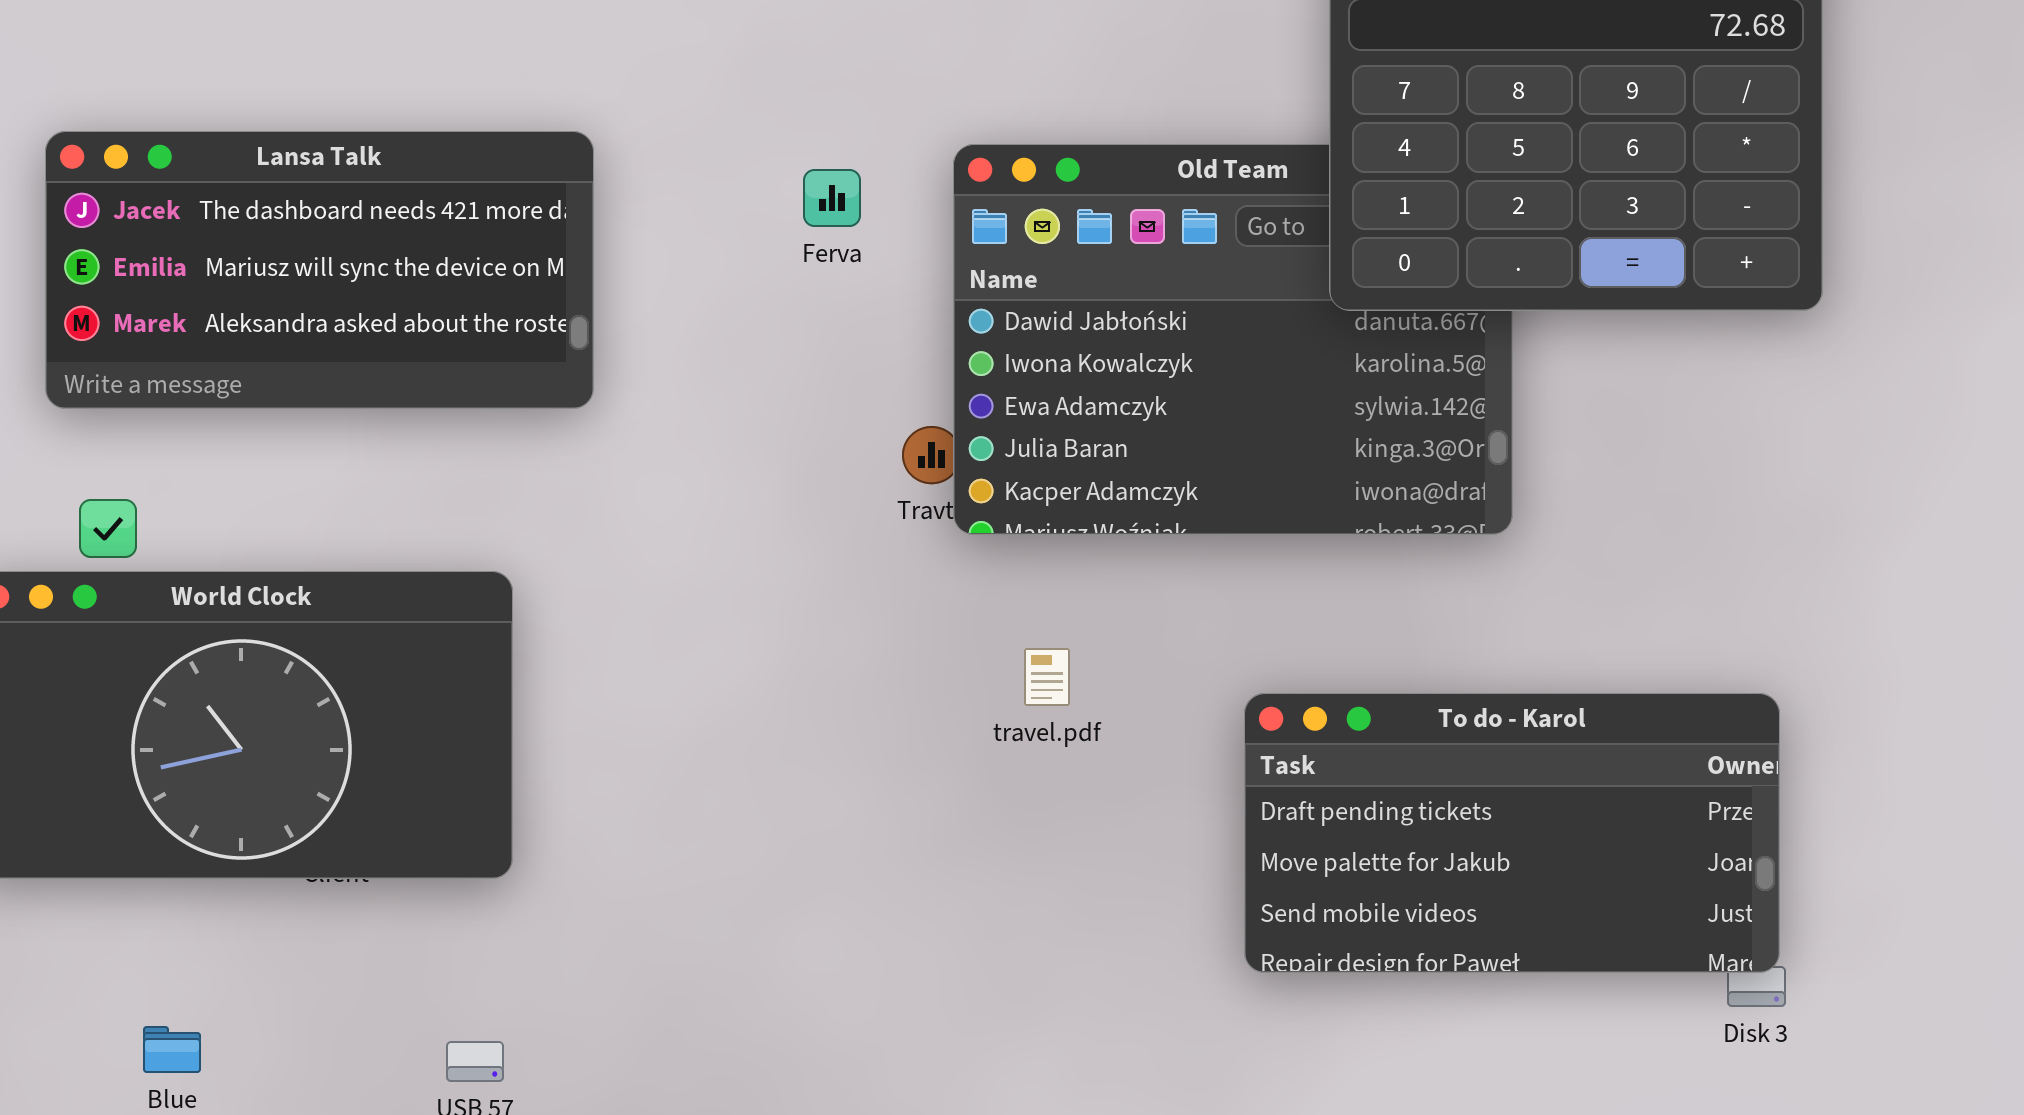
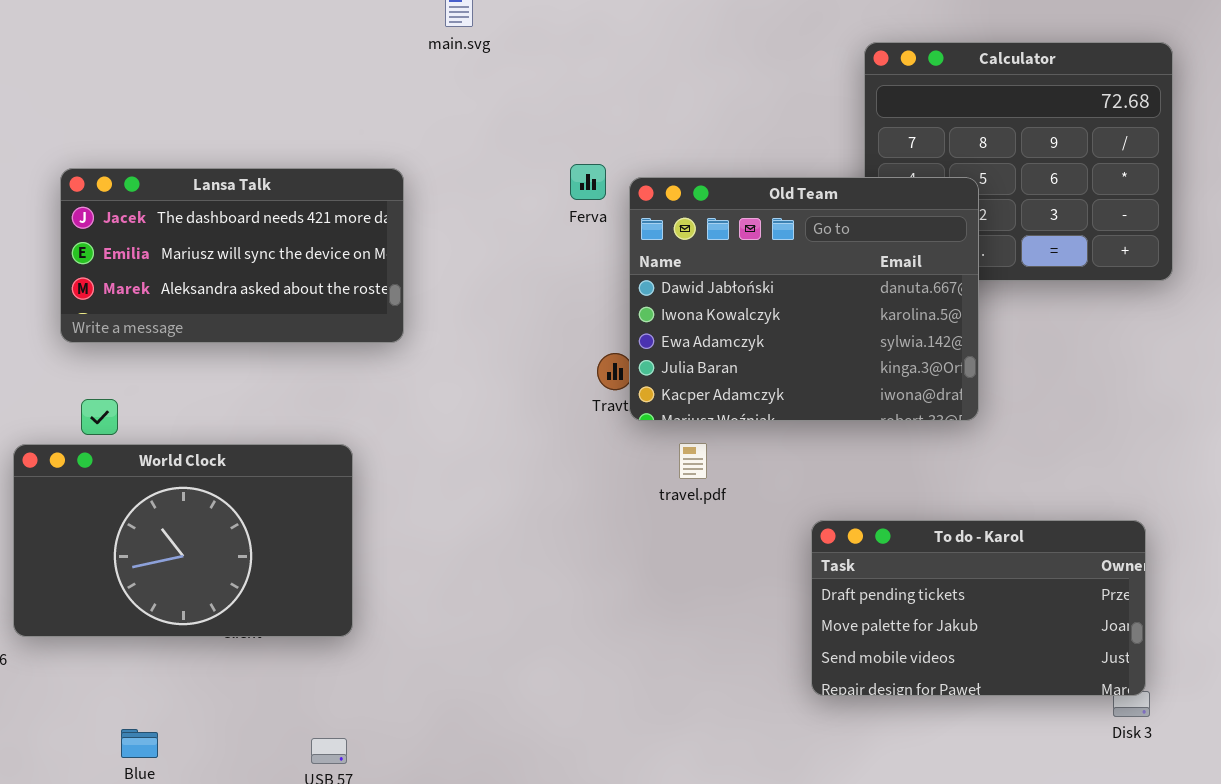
Old Team: [953,144,1513,535] -> [629,177,979,421], raised
Ferva: [803,169,861,227] -> [570,164,606,200], moved
travel.pdf: [1024,648,1070,706] -> [679,443,707,479], moved

